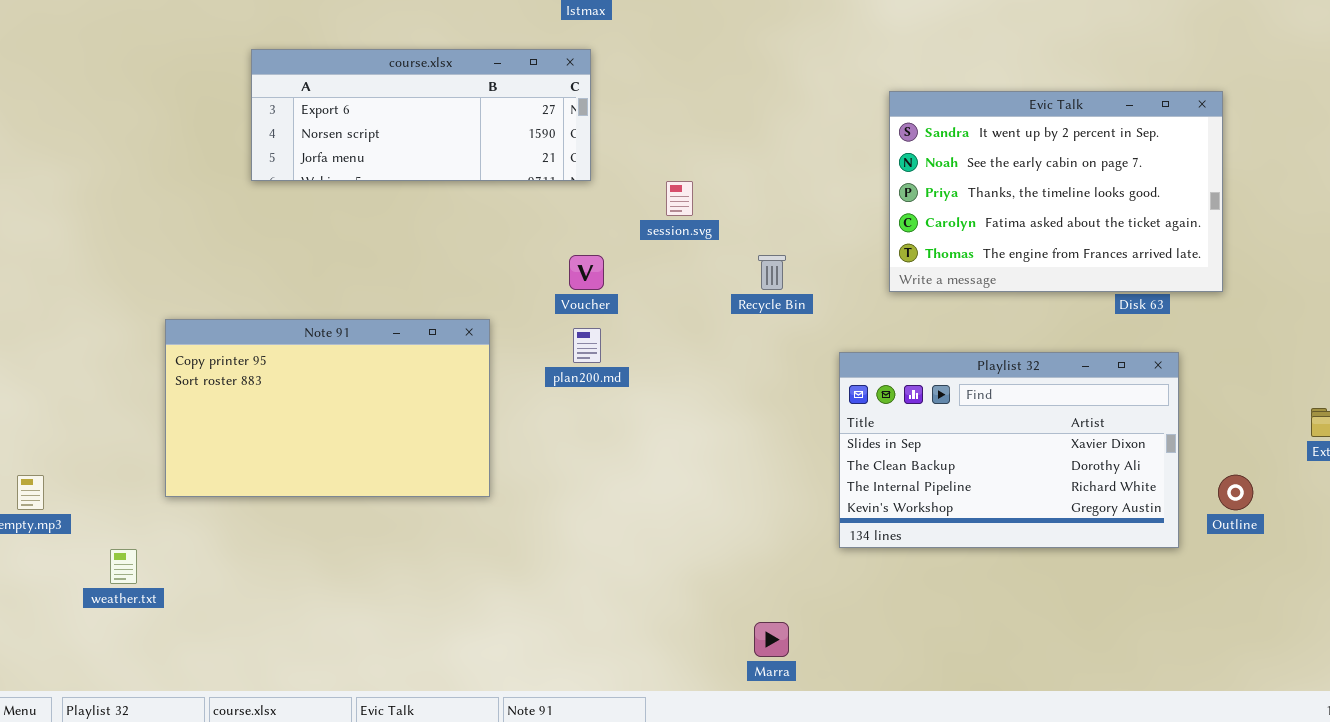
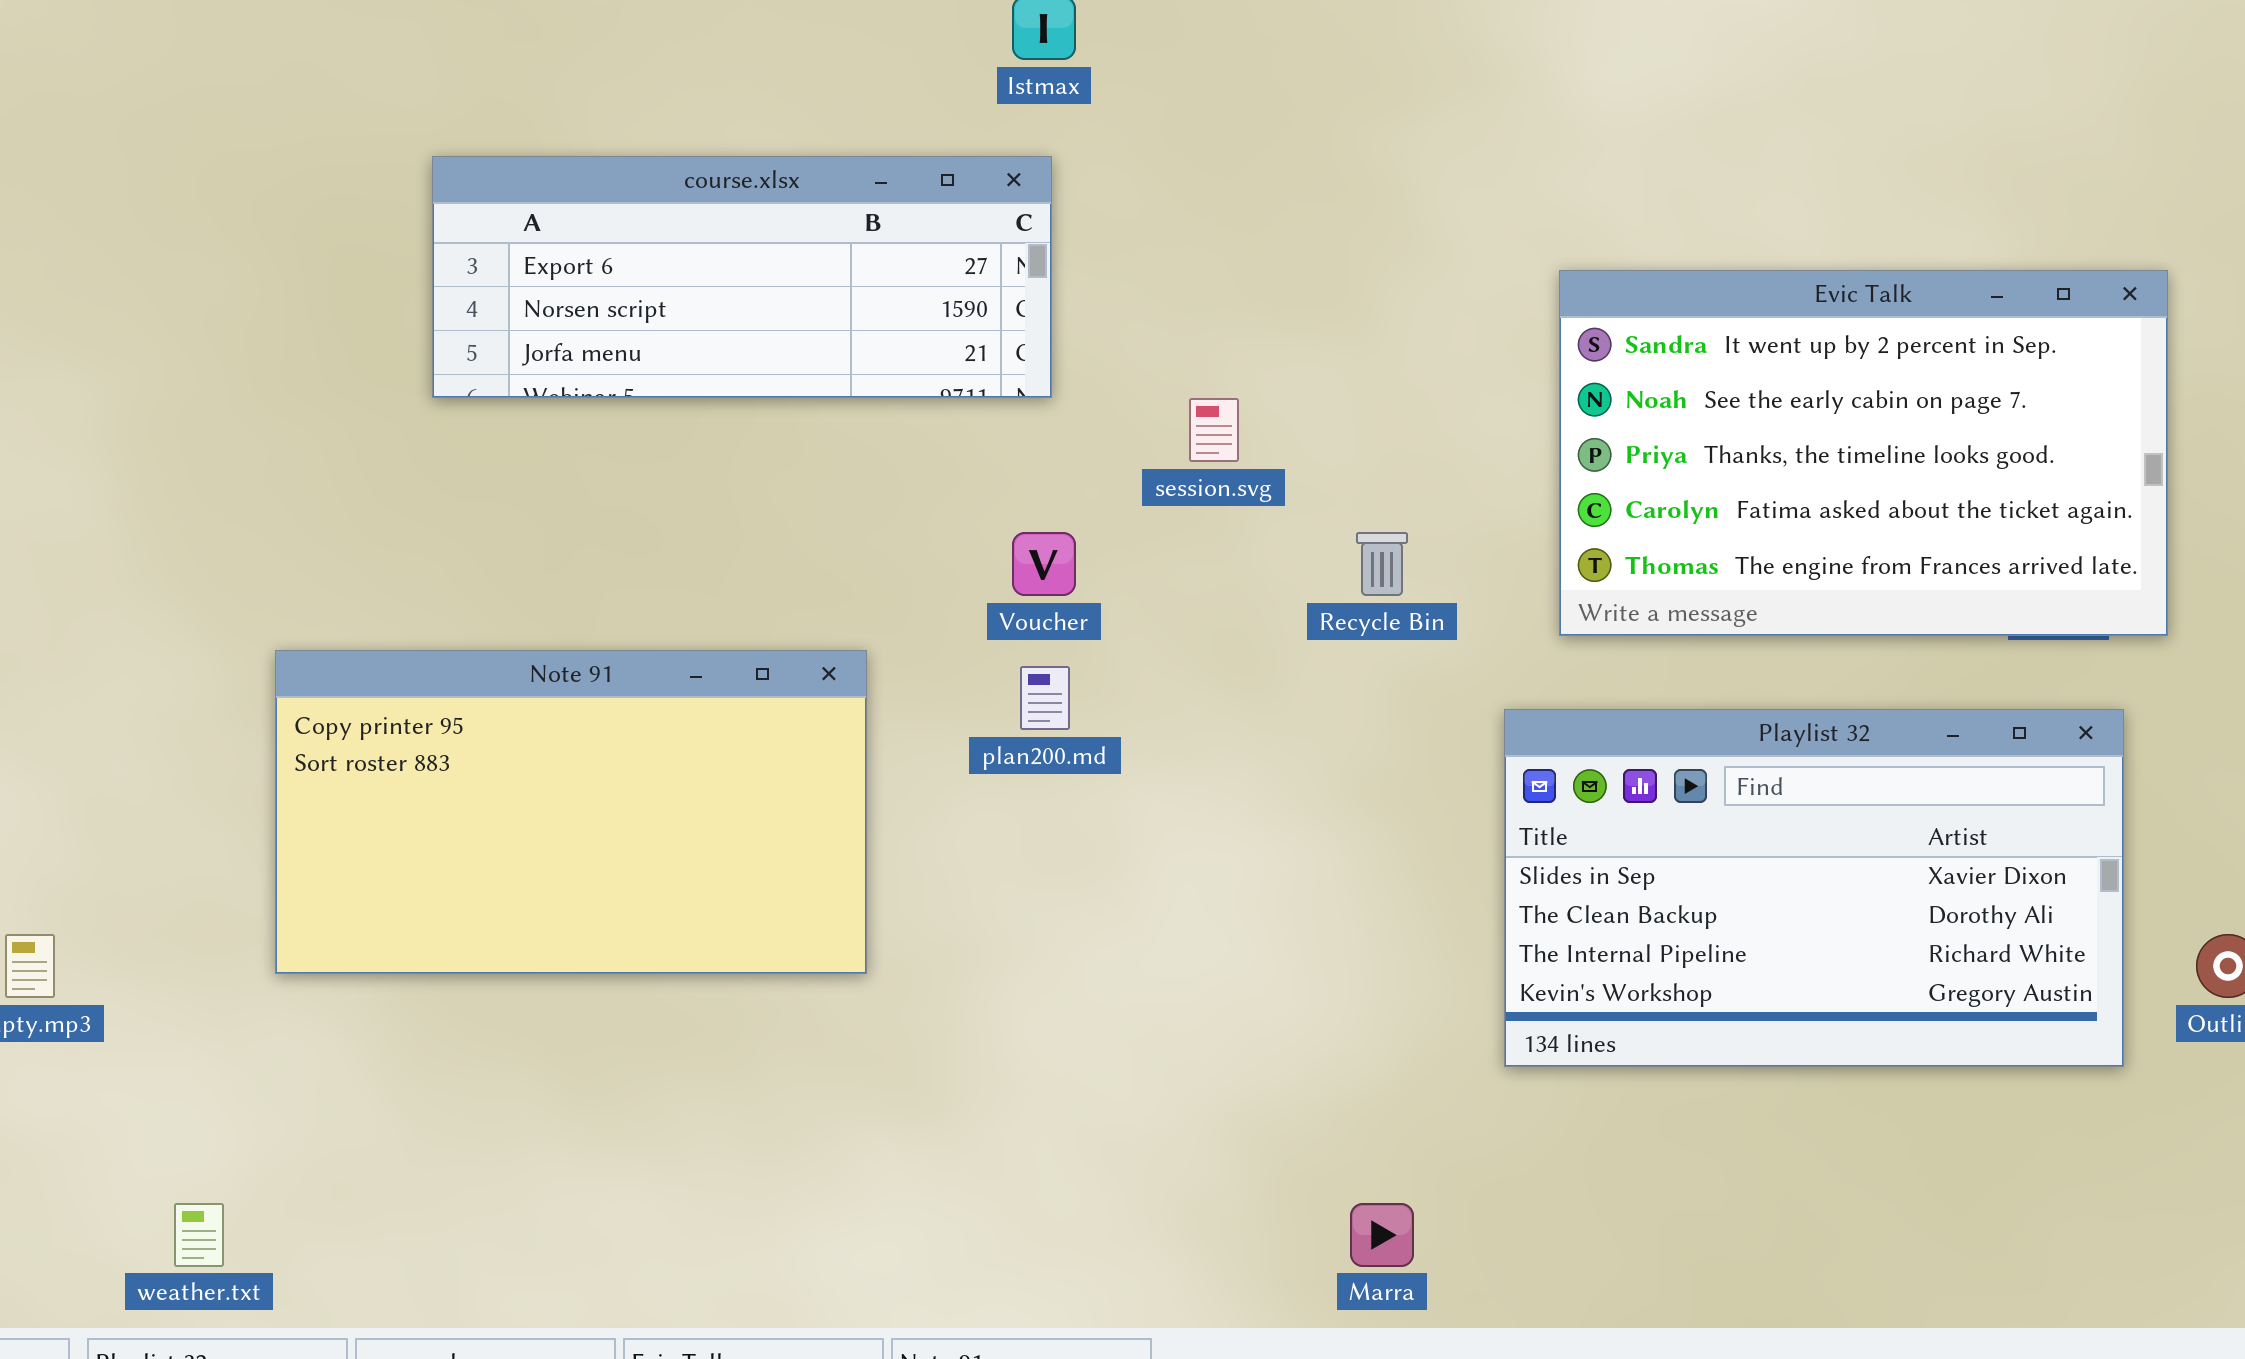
Evic Talk: [889,91,1223,292] -> [1559,270,2168,636], moved
weather.txt: [110,549,137,584] -> [174,1203,224,1267], moved

